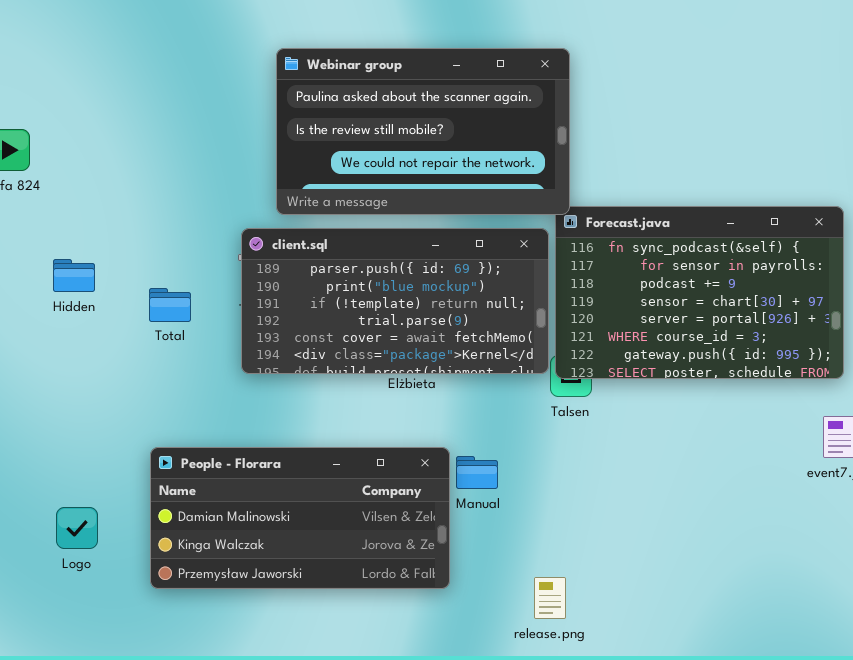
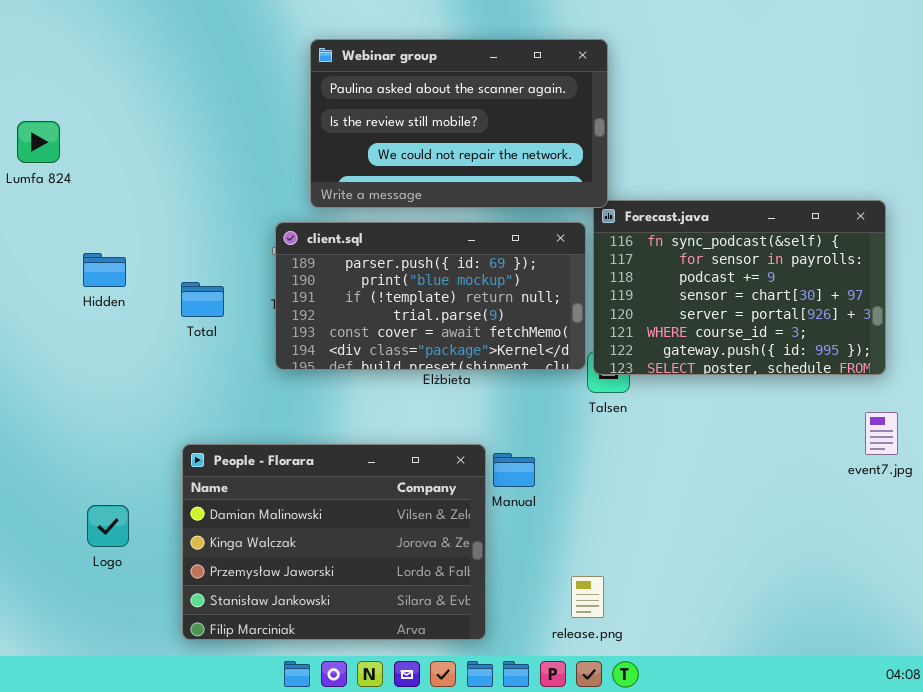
People - Florara: [150,447,450,589] -> [182,444,486,640], resized

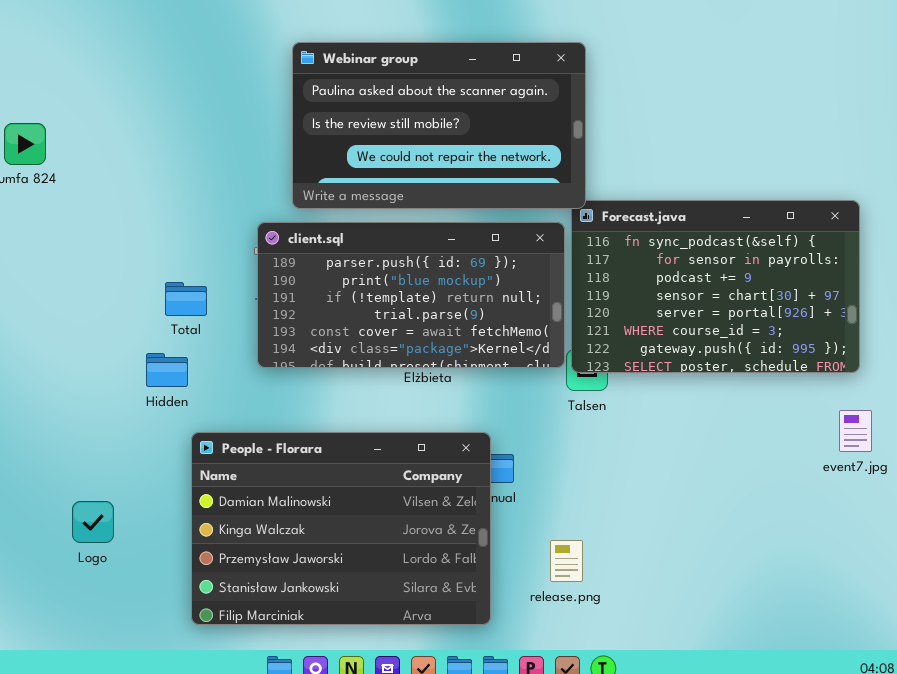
Hidden: [83,253,126,287] -> [146,353,188,387], moved
People - Florara: [182,444,486,640] -> [191,432,491,625], moved
release.png: [571,576,604,618] -> [550,540,583,582], moved

